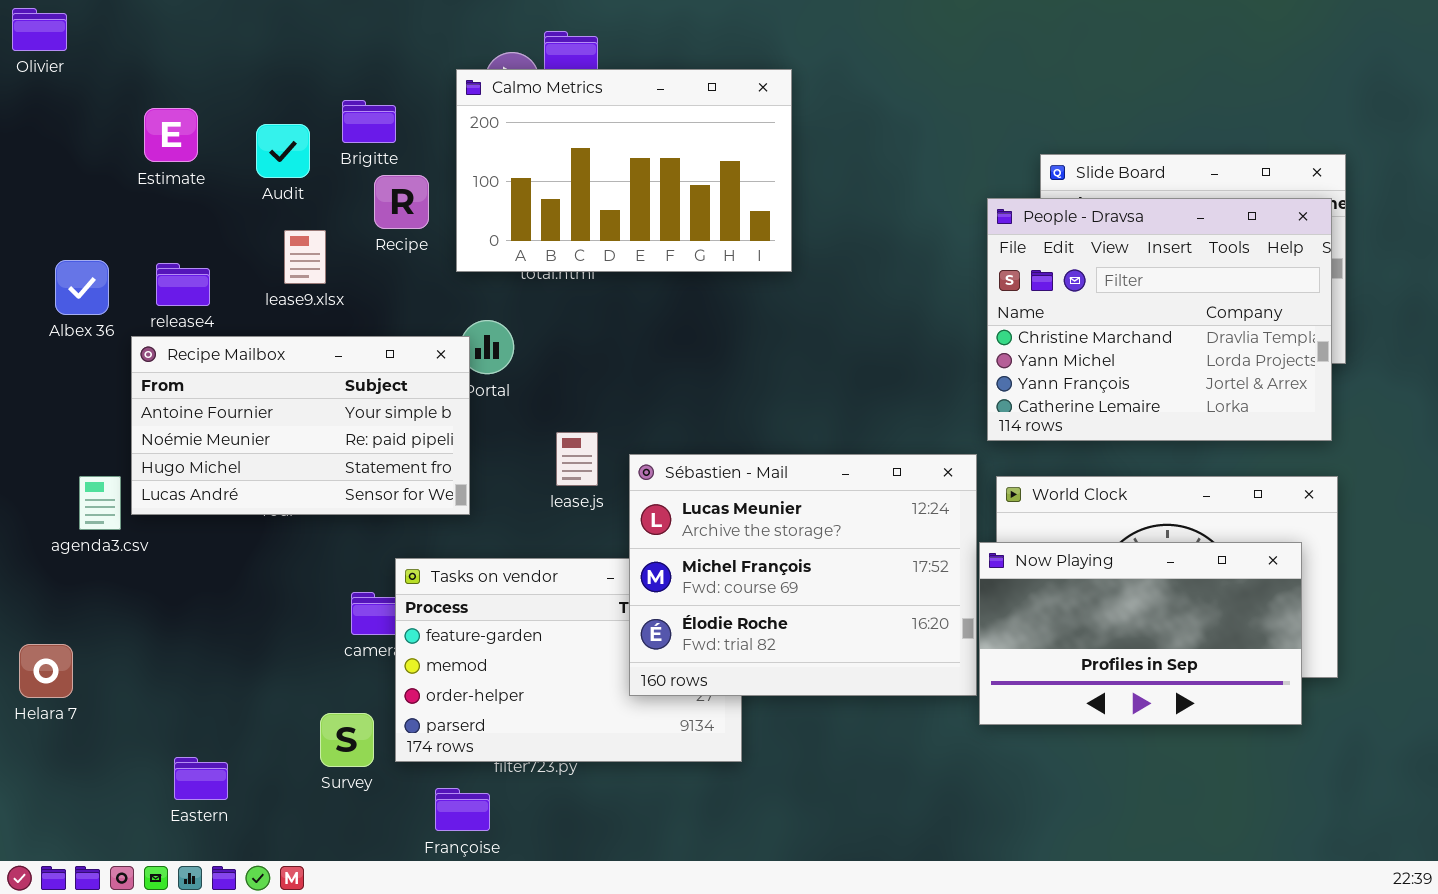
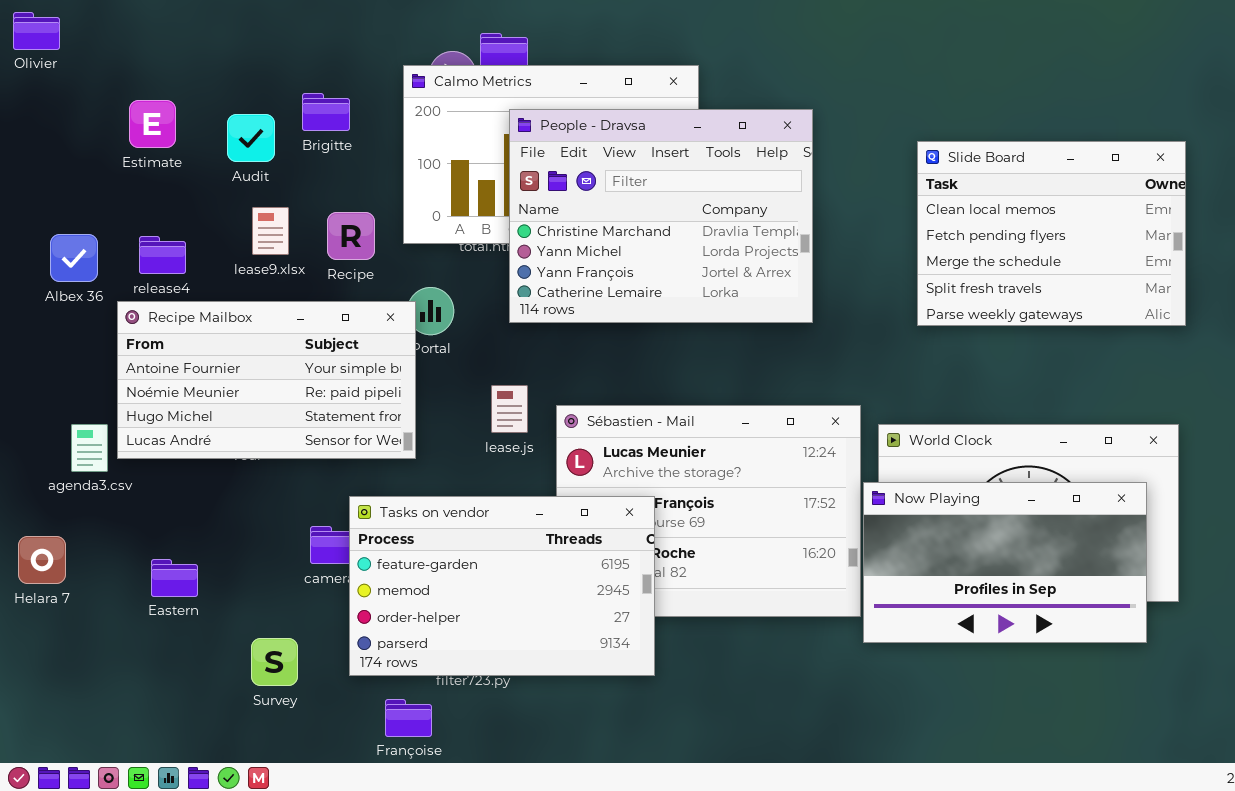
Recipe: [374,175,429,229] -> [327,212,375,260], moved
People - Dravsa: [987,198,1332,441] -> [509,109,813,323], moved
Tasks on vendor: [395,558,742,762] -> [349,496,655,676], raised
Helara 7: [19,644,73,698] -> [18,536,66,584], moved
Survey: [320,713,374,767] -> [251,638,298,686], moved
Eastern: [174,757,228,800] -> [151,559,198,597], moved

